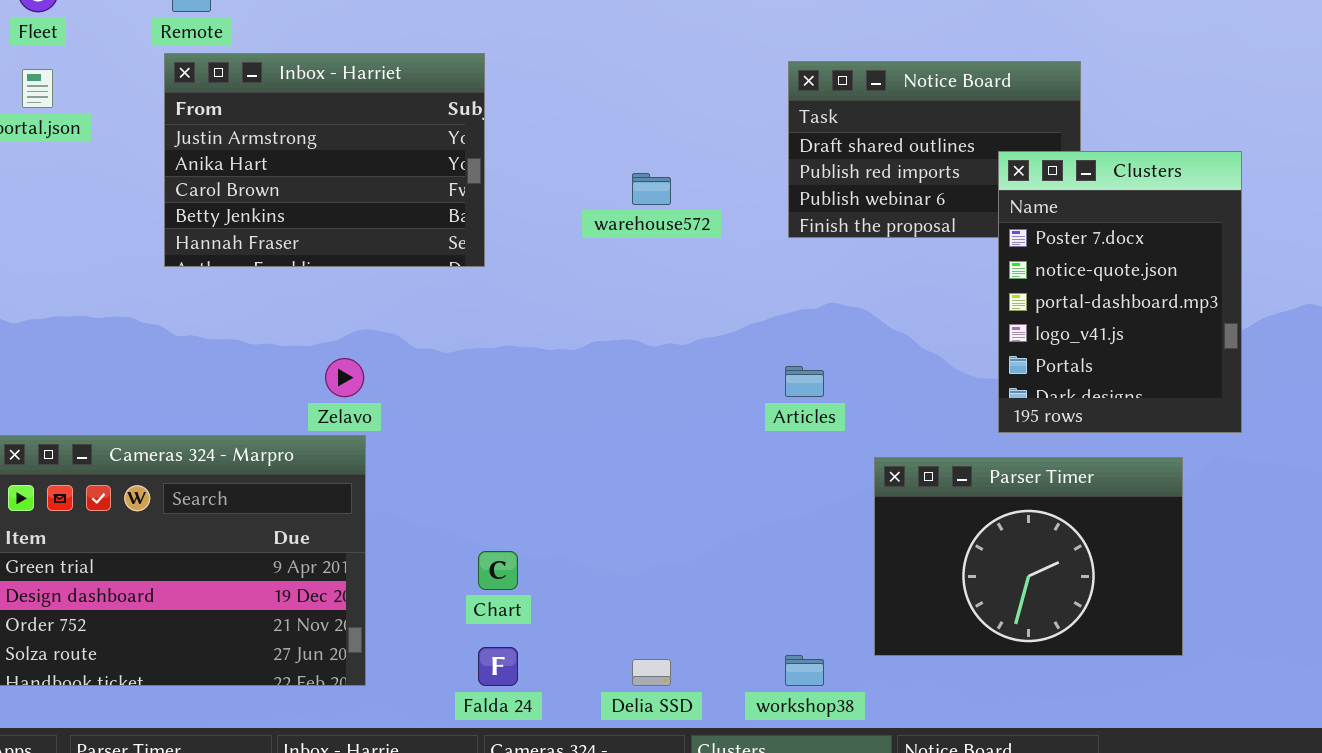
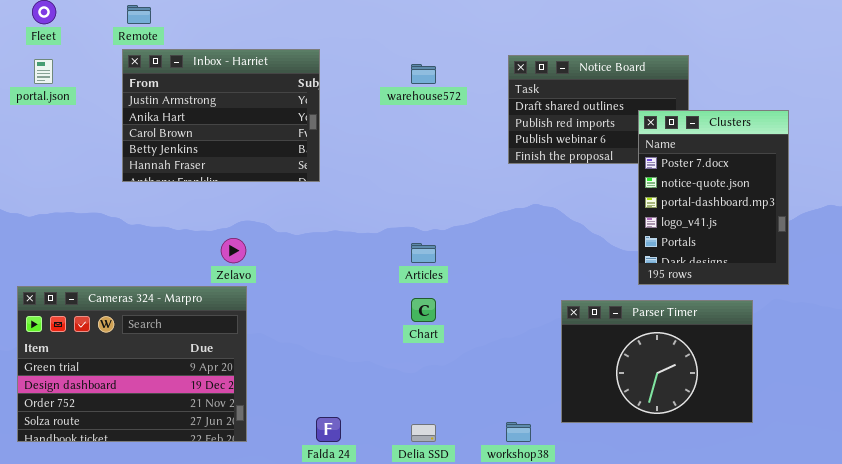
warehouse572: [632,173,671,205] -> [411,64,436,84], moved
Articles: [785,366,824,397] -> [411,243,436,263], moved
Chart: [478,551,518,590] -> [411,298,436,322], moved

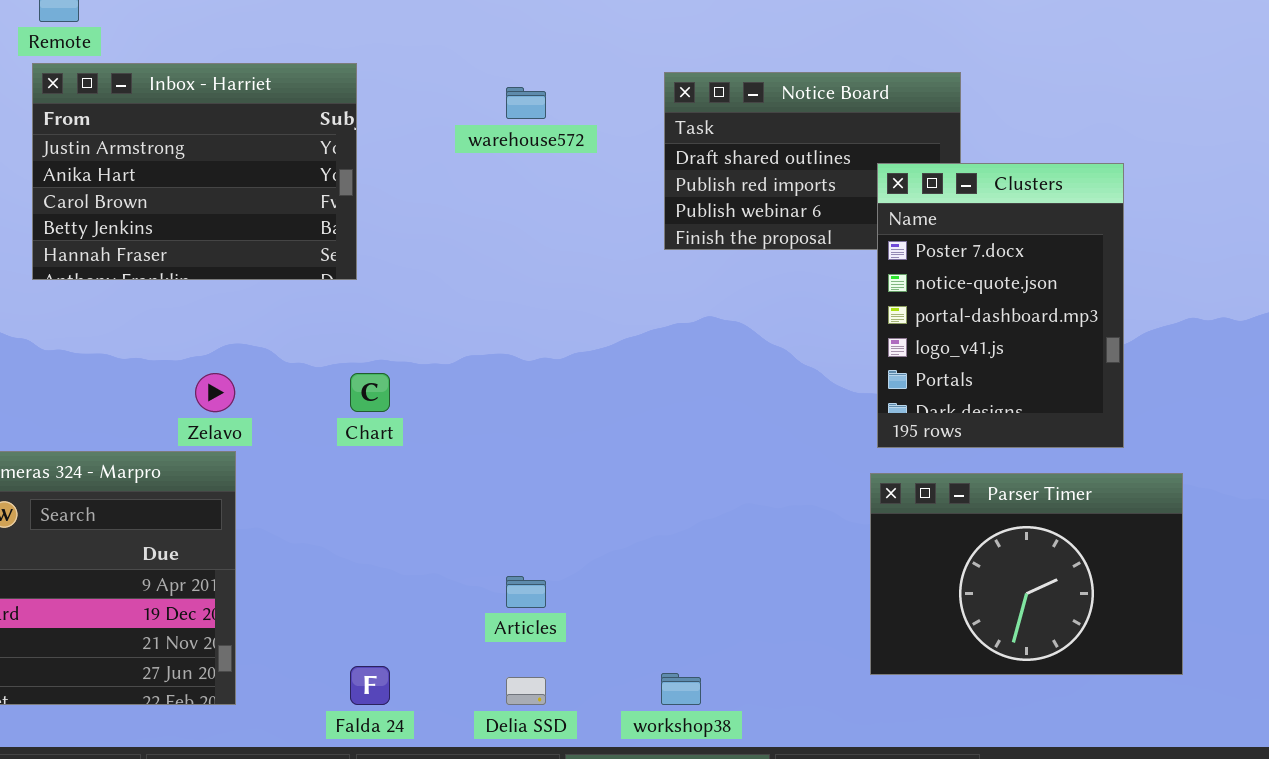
Articles: [411,243,436,263] -> [506,576,546,608], moved
Chart: [411,298,436,322] -> [350,373,390,412], moved
Parser Timer: [561,300,753,423] -> [870,473,1183,675], moved

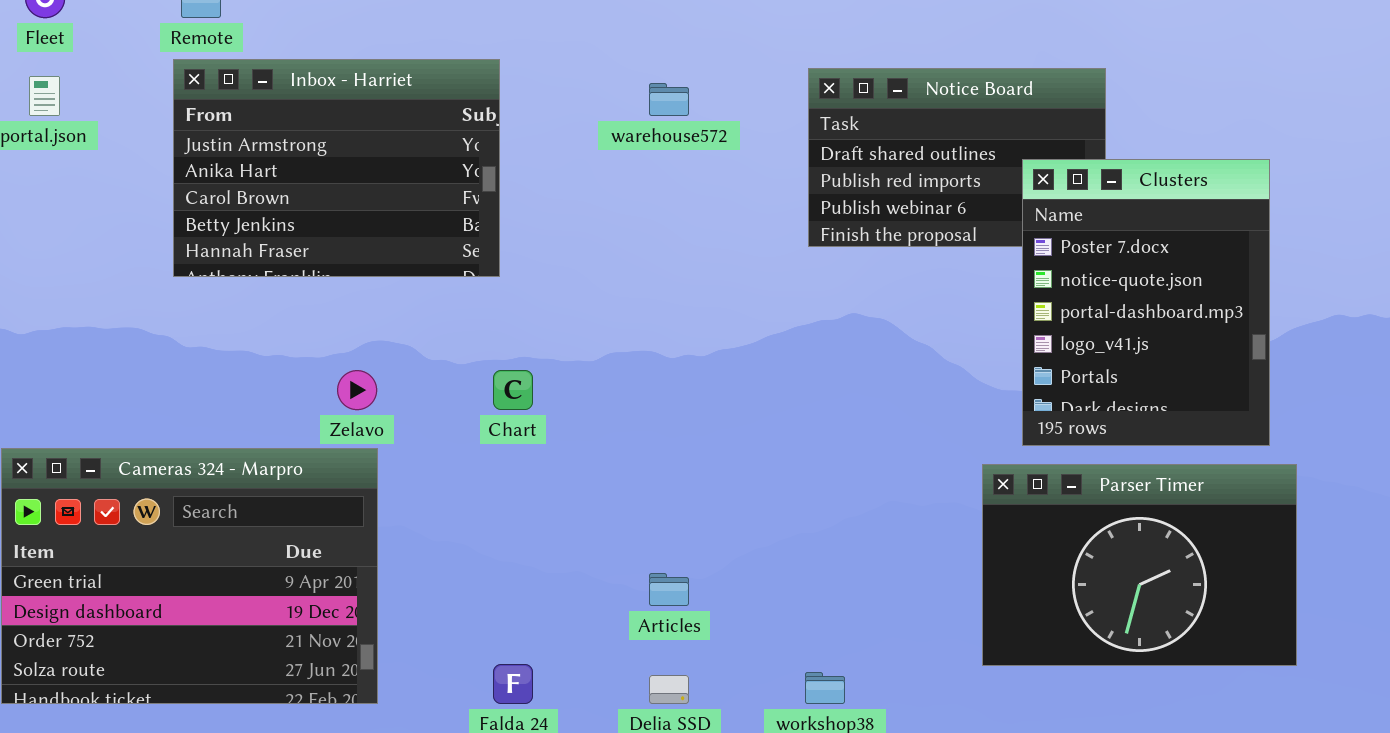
Parser Timer: [870,473,1183,675] -> [982,464,1297,666], moved

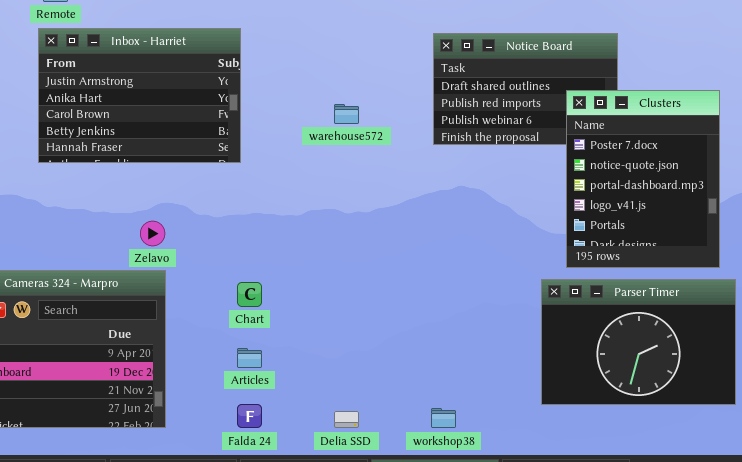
warehouse572: [649,83,689,116] -> [334,104,359,124], moved
Chart: [493,370,533,410] -> [237,282,262,307], moved
Articles: [649,573,689,606] -> [237,348,262,368], moved

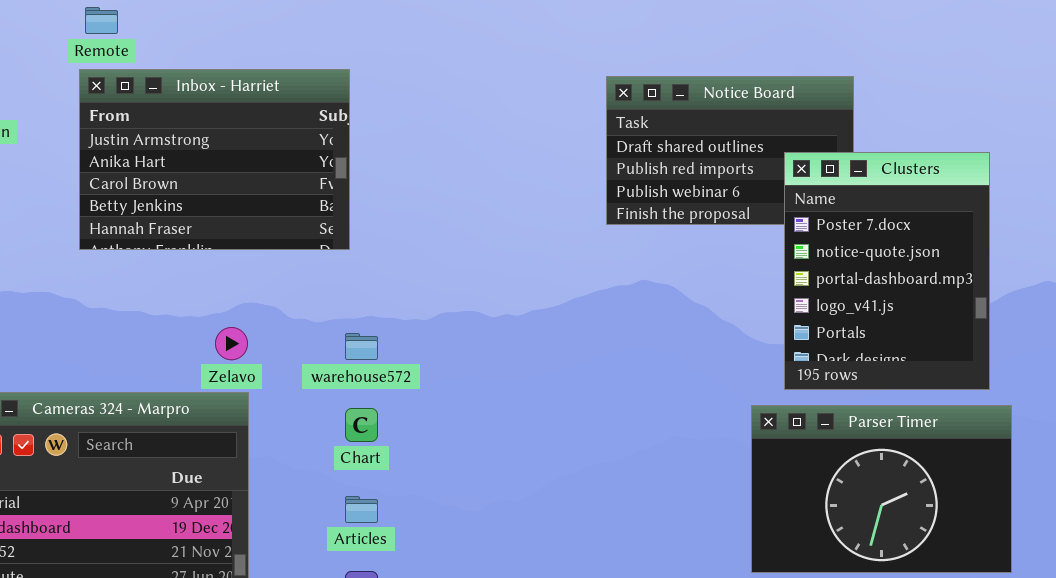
warehouse572: [334,104,359,124] -> [345,333,378,360], moved

